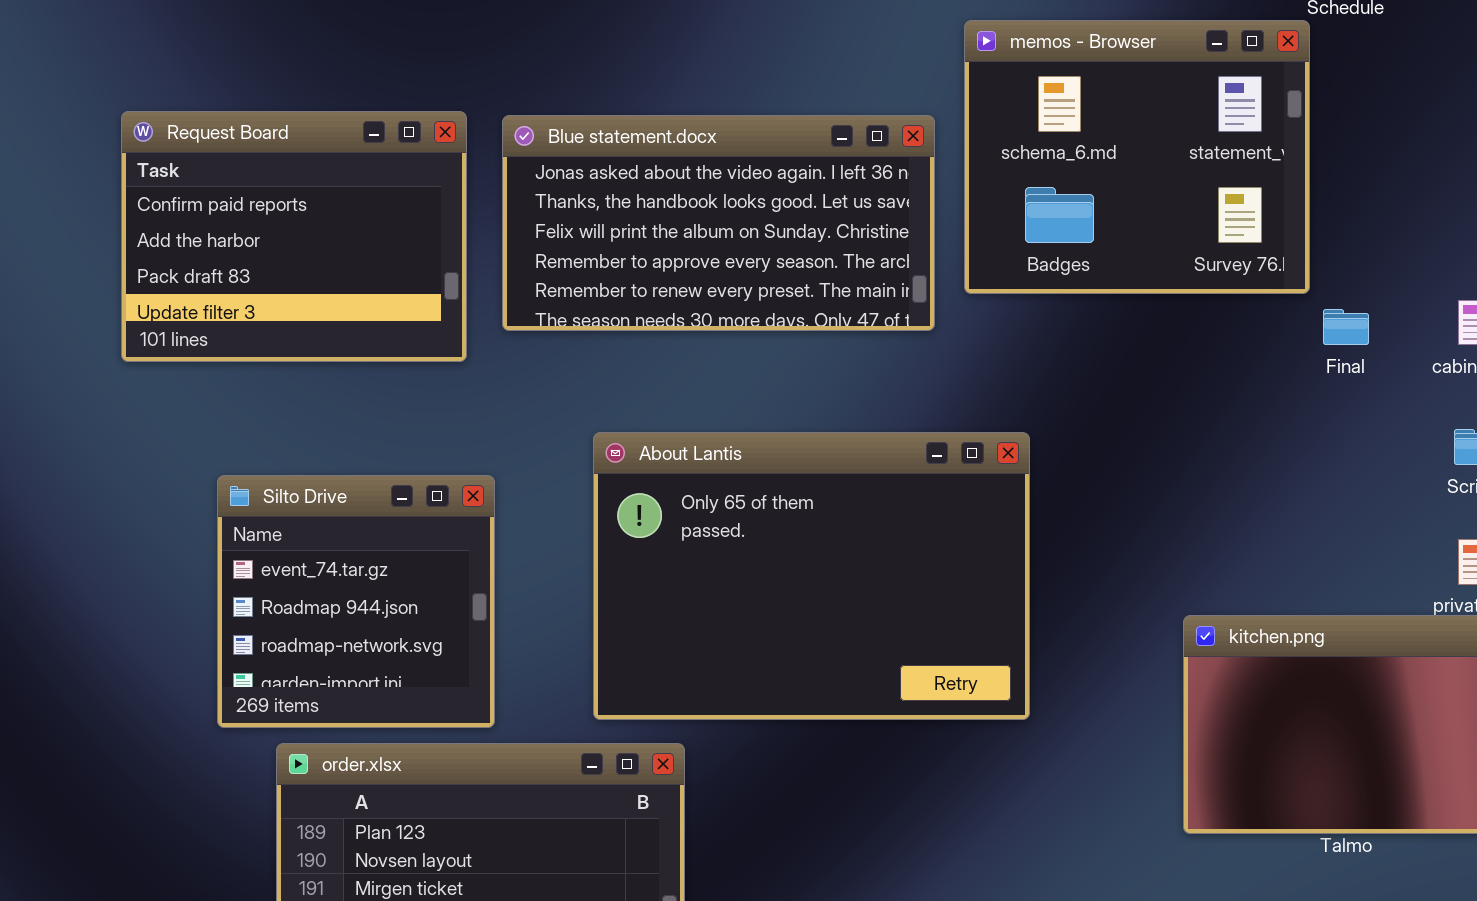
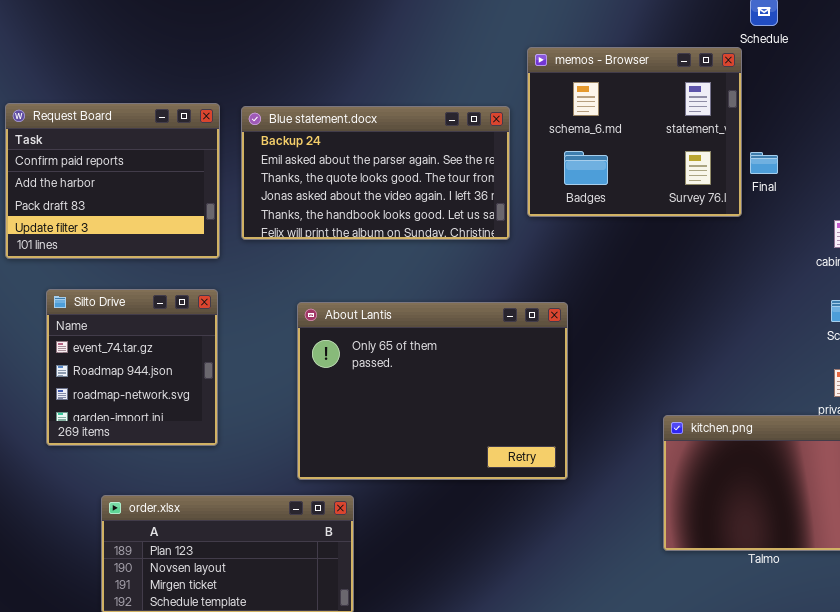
Blue statement.docx: [502,115,935,331] -> [241,106,510,240], scrolled up 3 rows
Final: [1323,309,1369,345] -> [750,152,778,174], moved
Silto Drive: [217,475,495,728] -> [46,289,218,446], moved

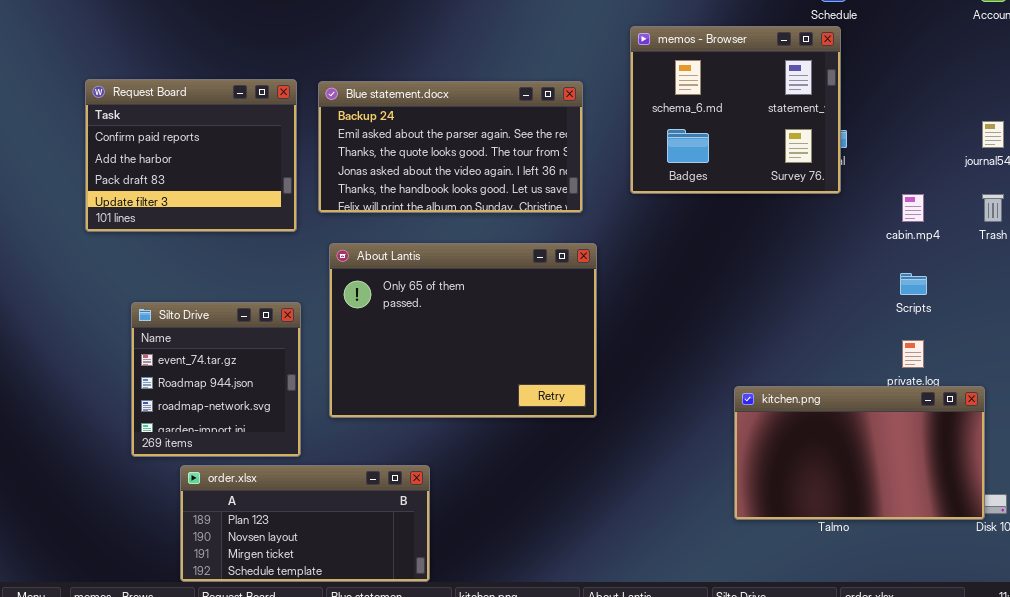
memos - Browser: [527,47,742,217] -> [630,26,841,194], moved
Silto Drive: [46,289,218,446] -> [131,302,301,457], moved
About Lantis: [297,302,568,480] -> [329,243,597,418], moved

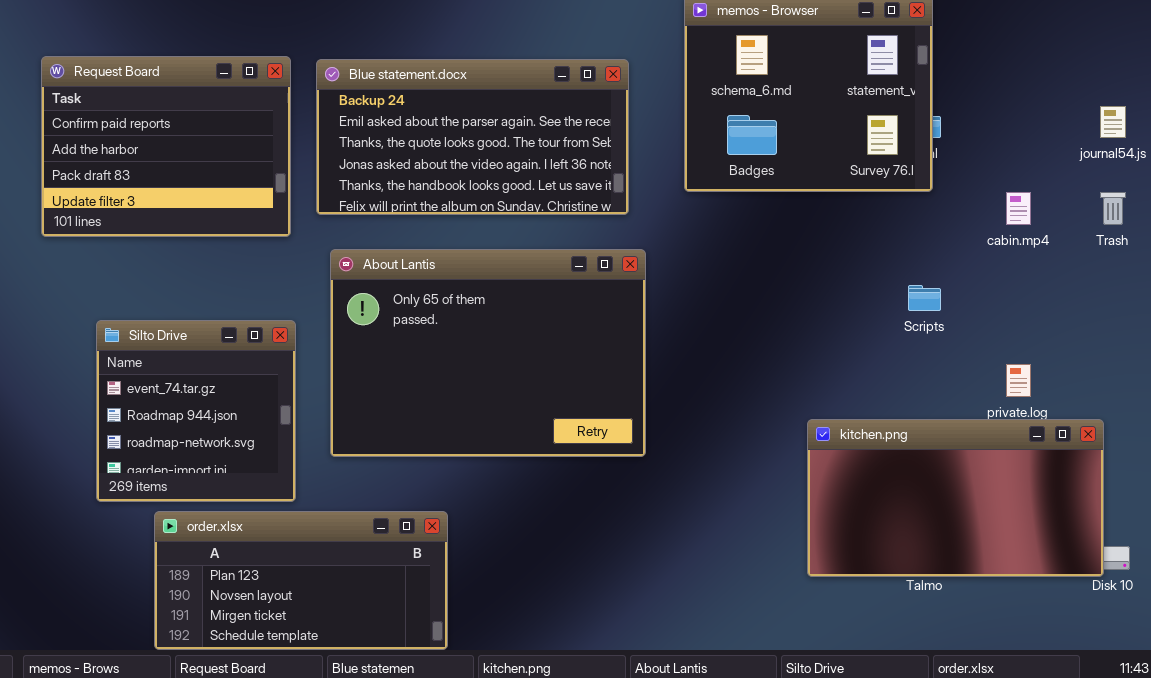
Scripts: [900,273,927,295] -> [908,285,941,311], moved

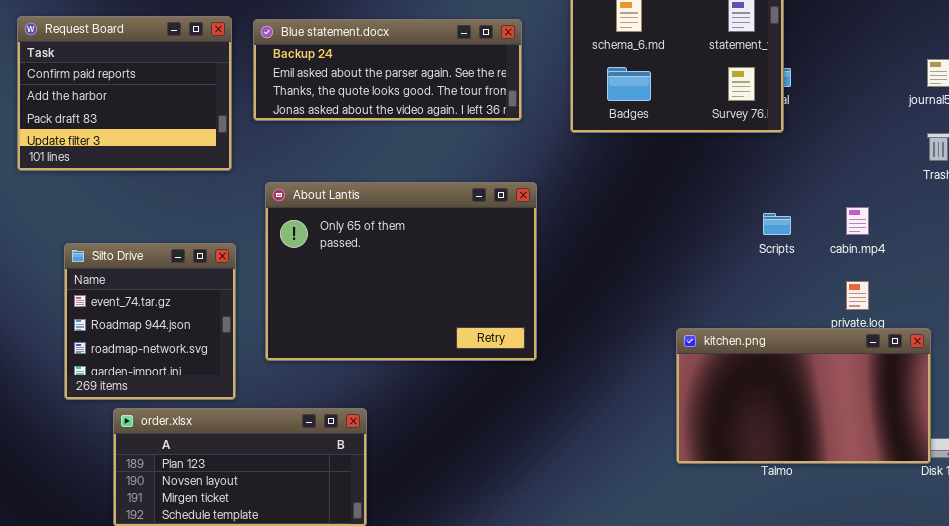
Blue statement.docx: [316,59,629,215] -> [253,19,522,121], resized
cabin.mp4: [1006,192,1031,225] -> [846,207,869,235], moved

